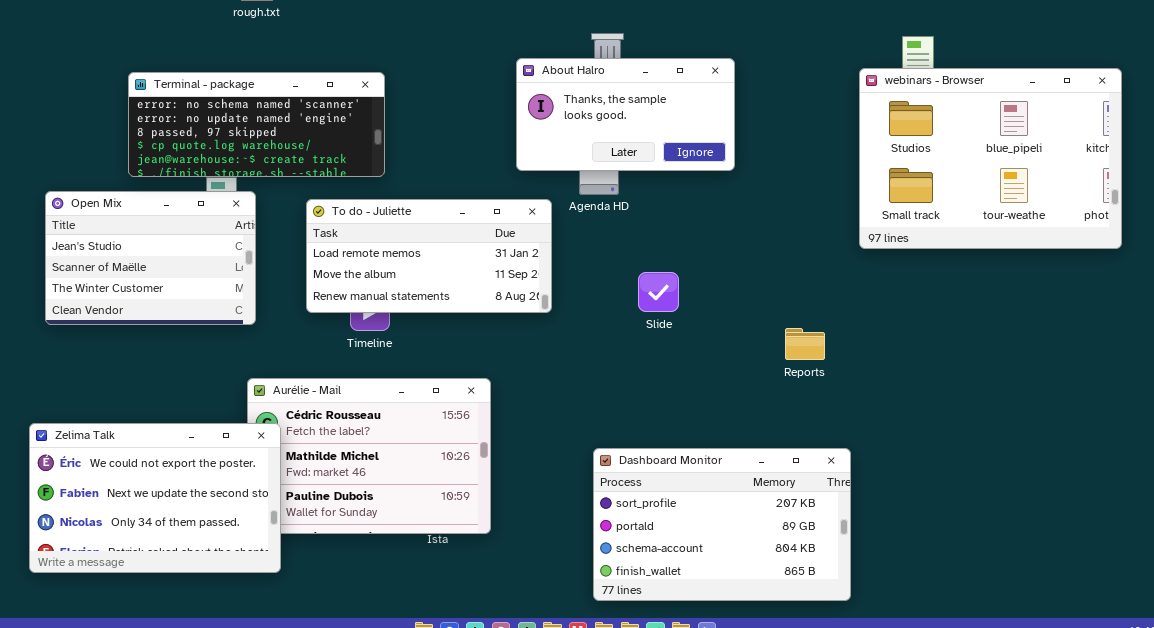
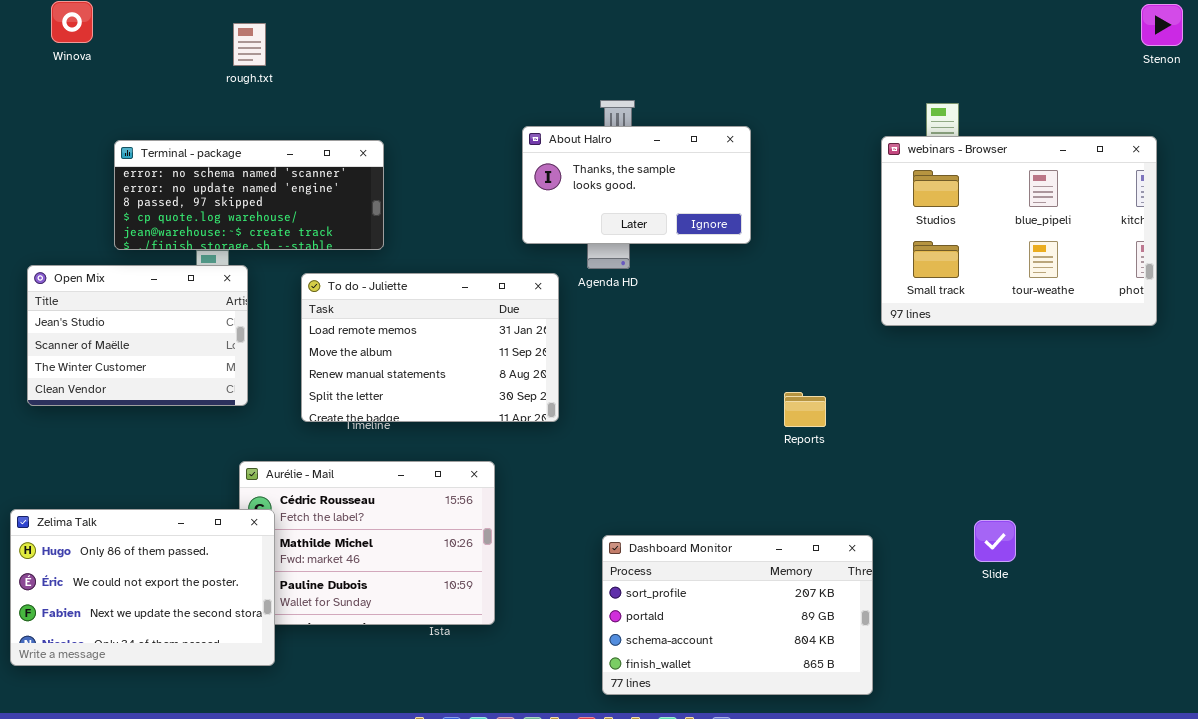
To do - Juliette: [306,199,552,313] -> [301,273,559,422], resized
Slide: [638,272,679,312] -> [974,520,1016,562], moved
Reports: [785,328,825,360] -> [784,392,826,427], moved
Zelima Talk: [29,423,281,573] -> [10,509,275,666], scrolled up 1 row

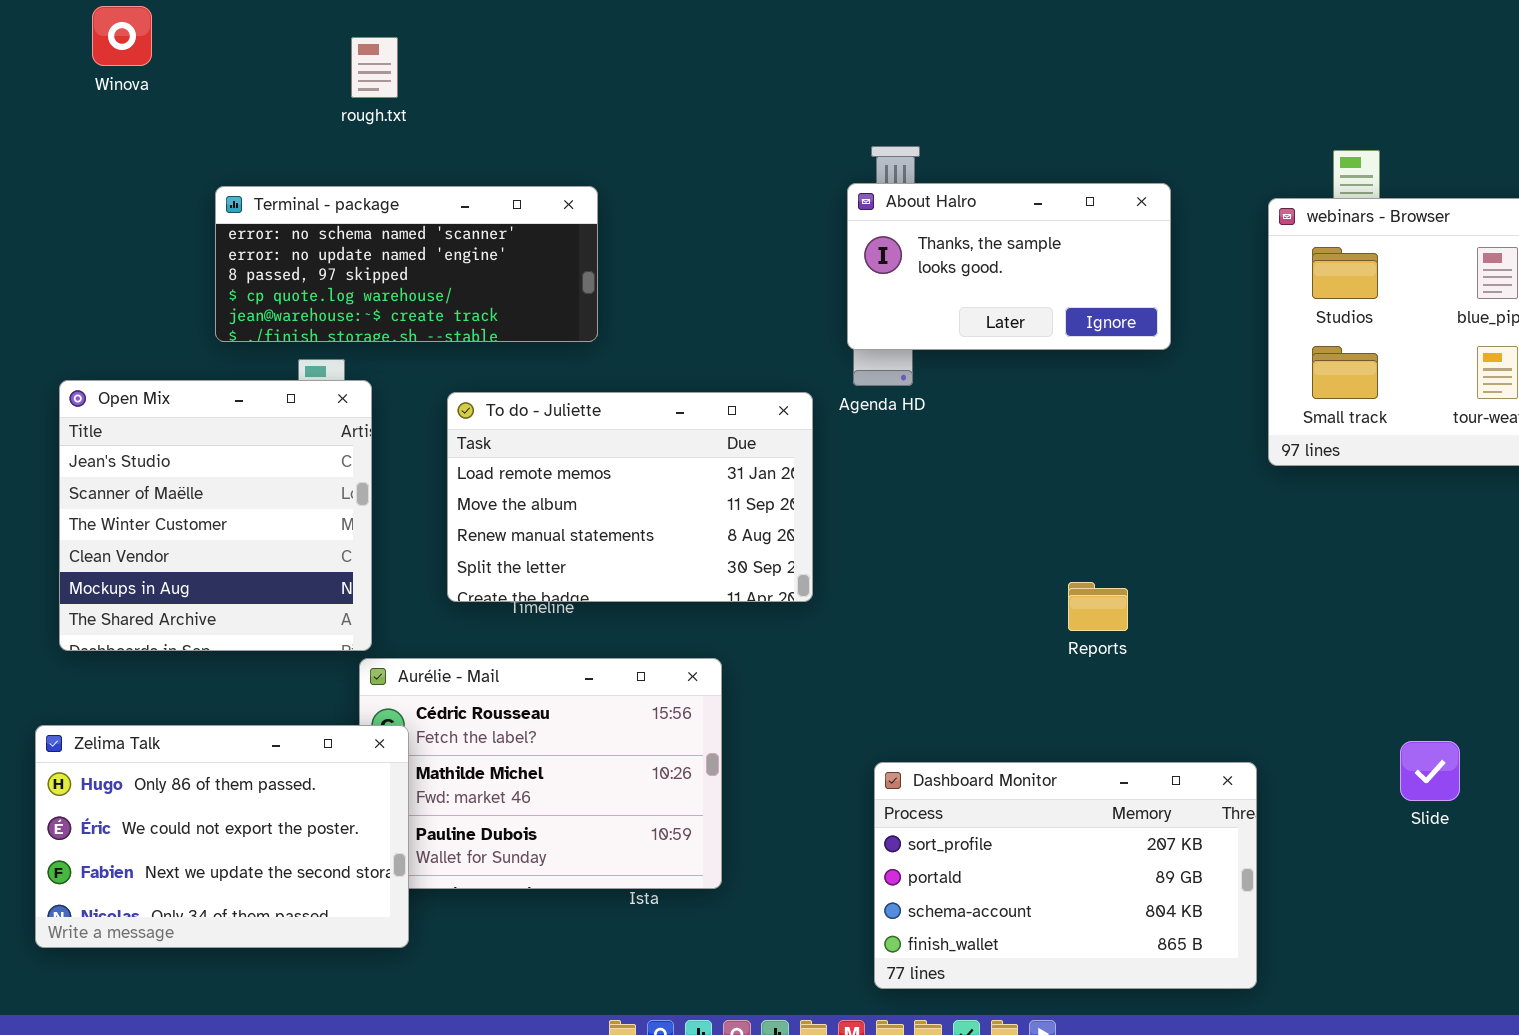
About Halro: [522,126,751,244] -> [847,183,1171,350], moved
Terminal - package: [114,140,384,250] -> [215,186,598,342], moved
Open Mix: [27,265,248,406] -> [59,380,372,651], resized
Reports: [784,392,826,427] -> [1068,582,1128,631], moved

